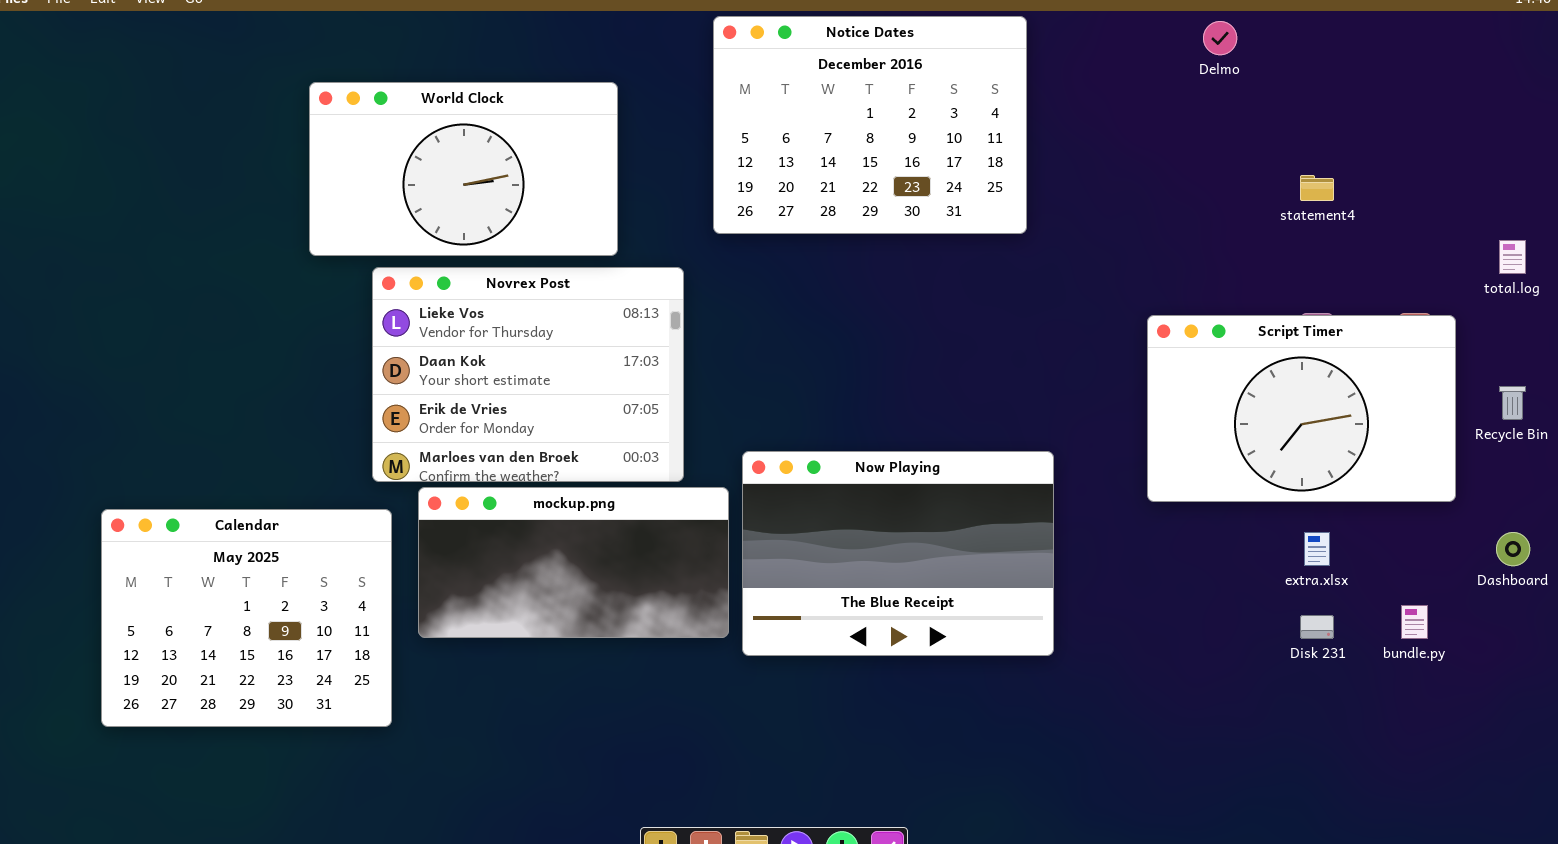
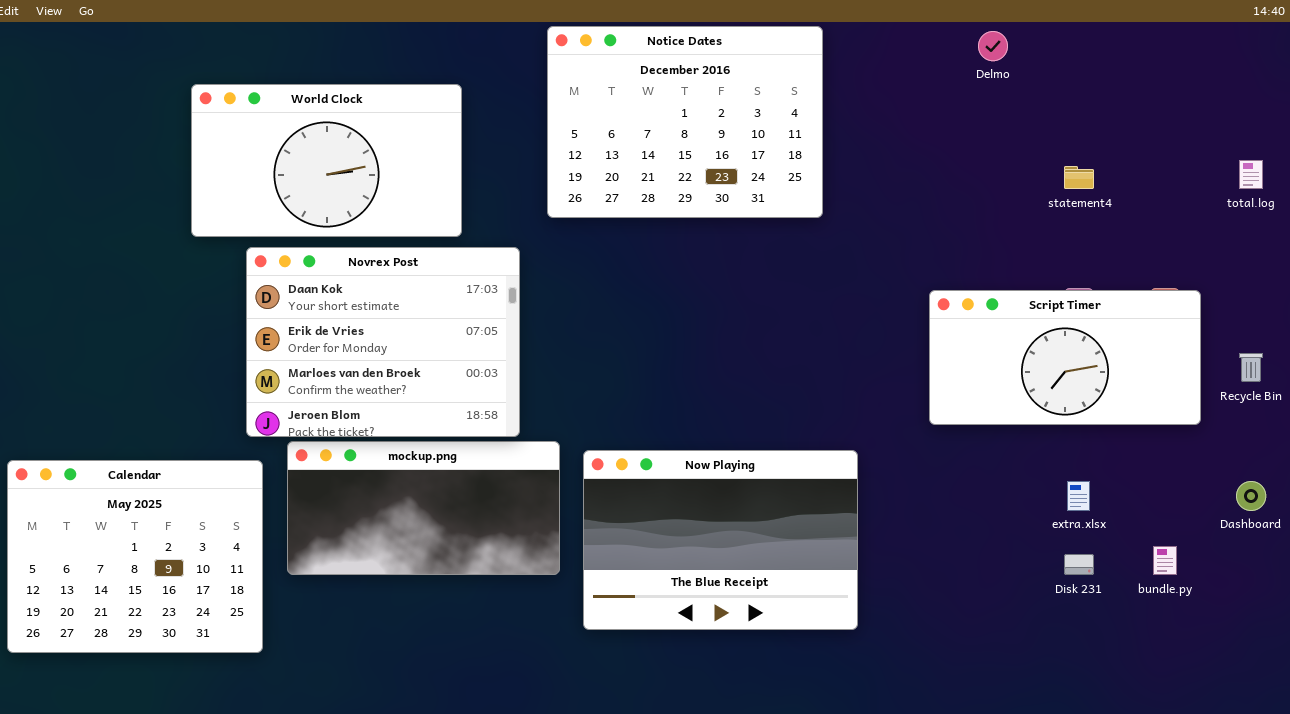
total.log: [1499,240,1526,274] -> [1239,160,1263,189], moved
Novrex Post: [372,267,684,482] -> [246,247,520,437], scrolled down 1 row
Script Timer: [1147,315,1456,502] -> [929,290,1201,425], resized
Now Playing: [742,451,1054,656] -> [583,450,858,630], moved

